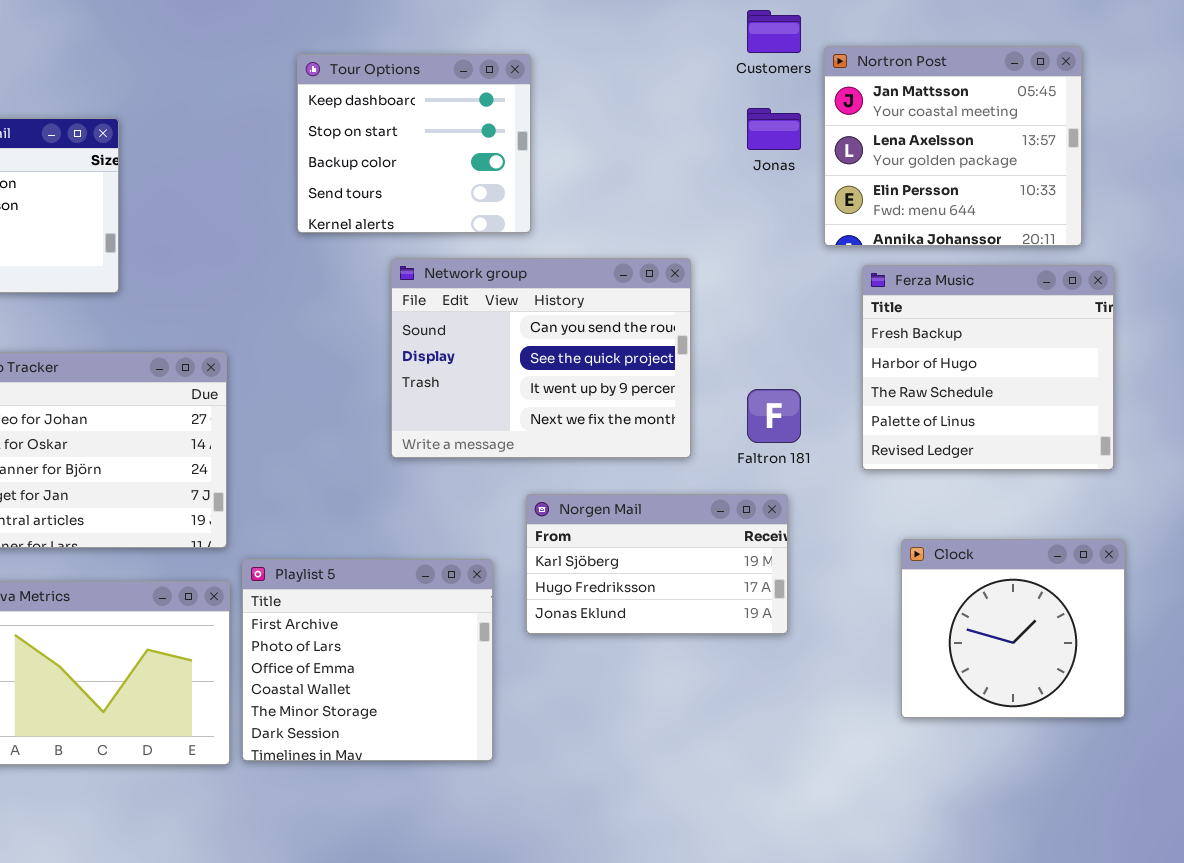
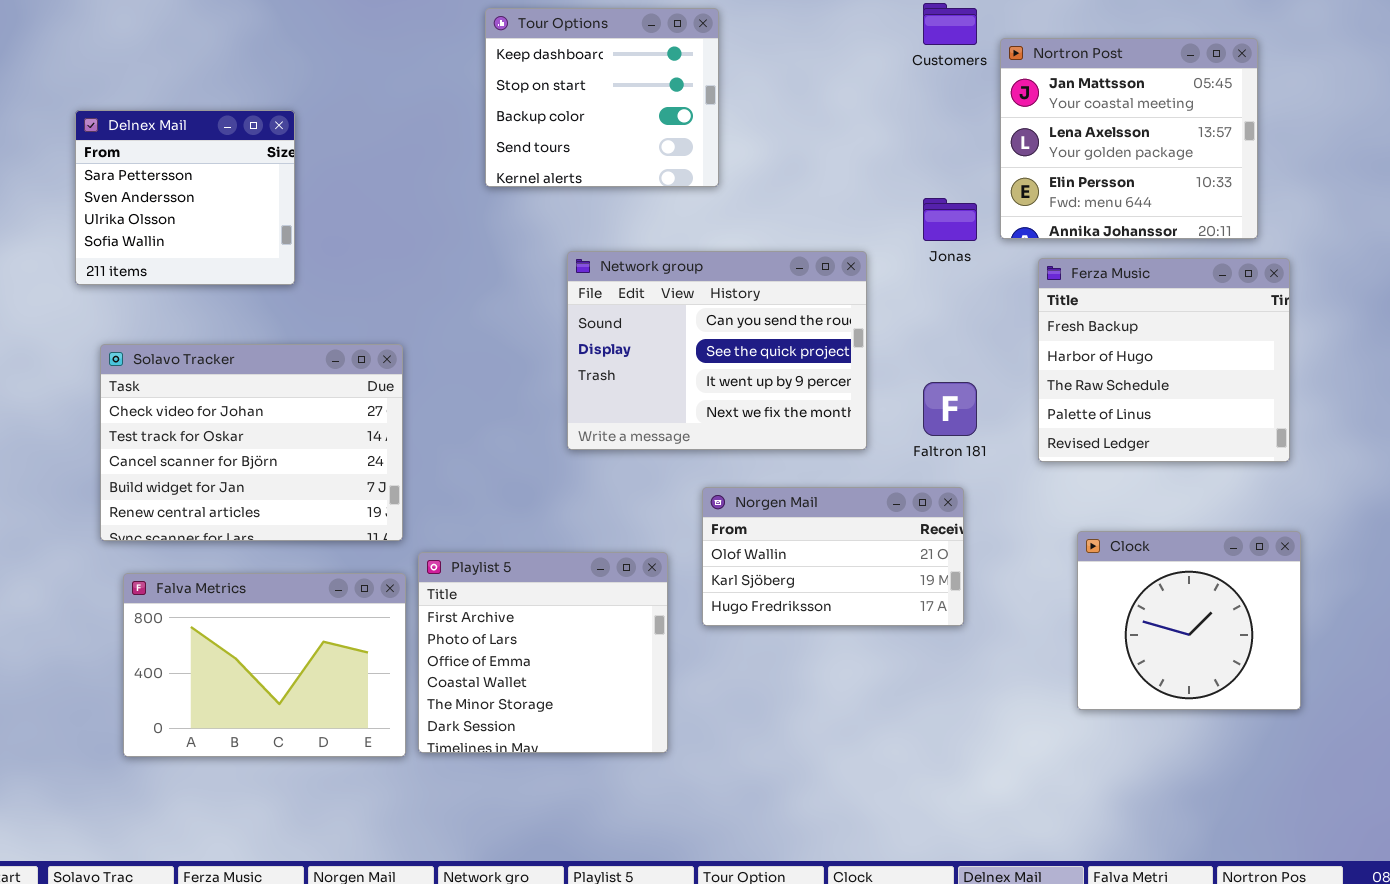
Tour Options: [297,54,531,233] -> [485,8,719,187], moved
Jonas: [747,108,801,150] -> [923,198,977,241], moved
Norgen Mail: [526,494,788,634] -> [702,487,964,626], scrolled up 1 row

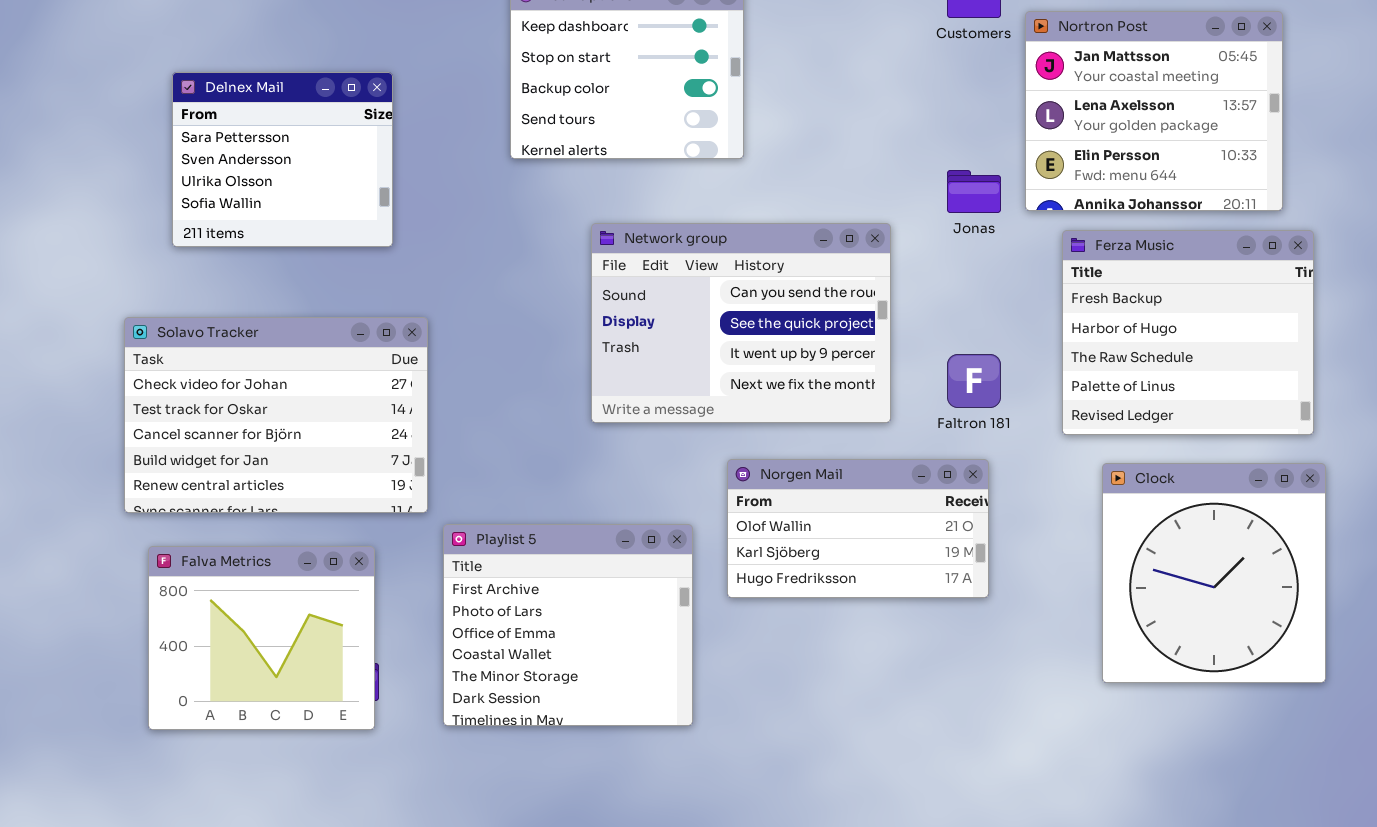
Delnex Mail: [75,110,295,285] -> [172,72,393,247], moved
Clock: [1077,531,1301,710] -> [1102,463,1326,683], resized
Falva Metrics: [123,573,406,757] -> [148,546,375,730], resized

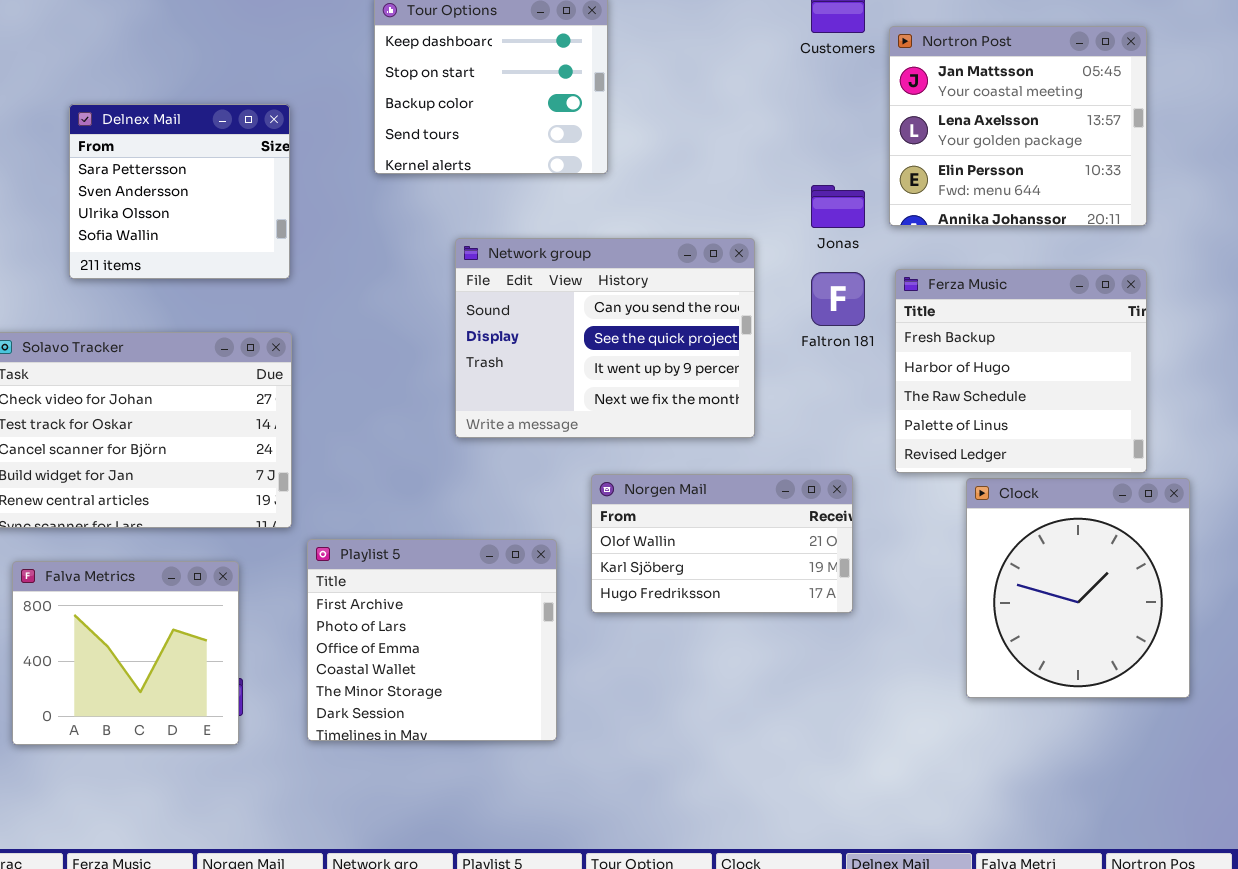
Delnex Mail: [172,72,393,247] -> [69,104,290,279], moved
Ferza Music: [1062,230,1314,435] -> [895,269,1147,473], moved
Faltron 181: [947,354,1001,408] -> [811,272,865,326], moved

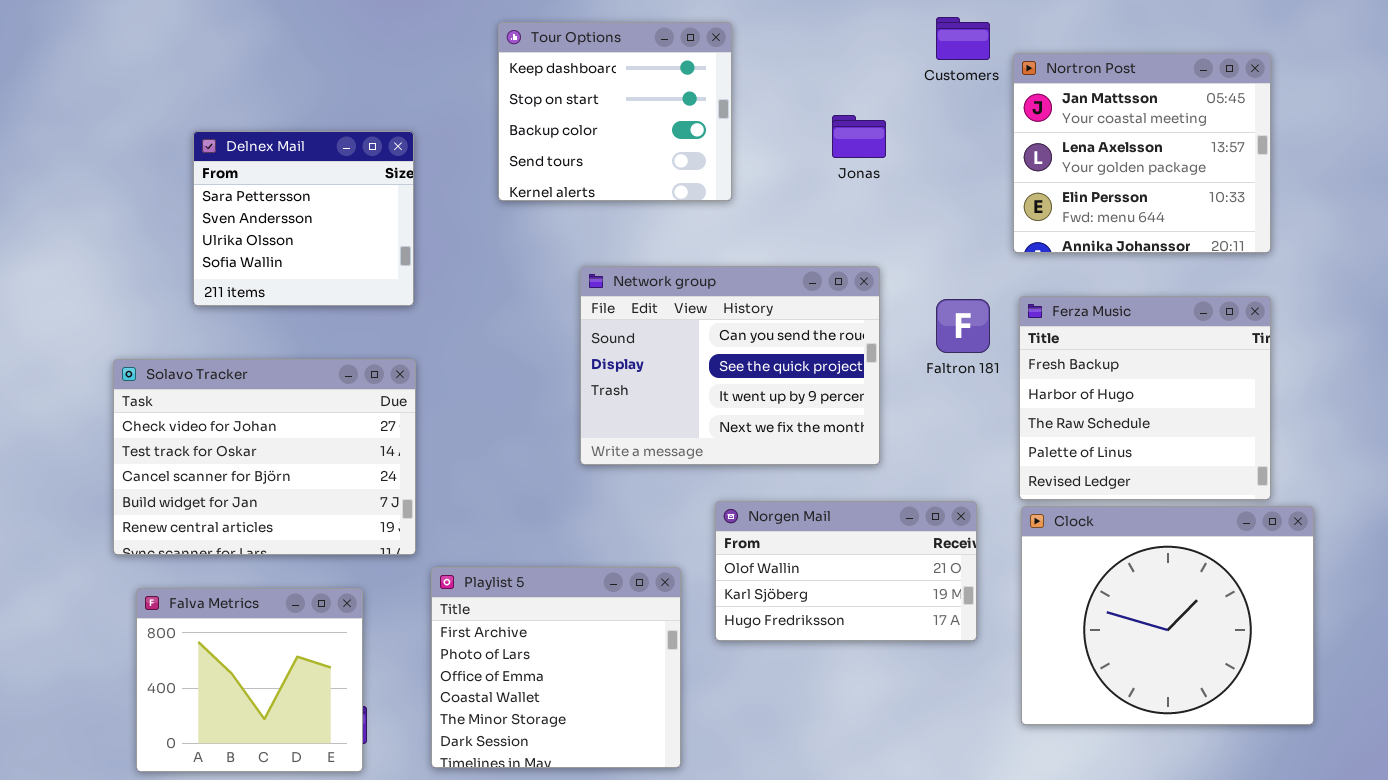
Jonas: [811,185,865,228] -> [832,115,886,158], moved
Clock: [966,478,1190,698] -> [1021,506,1314,725], resized

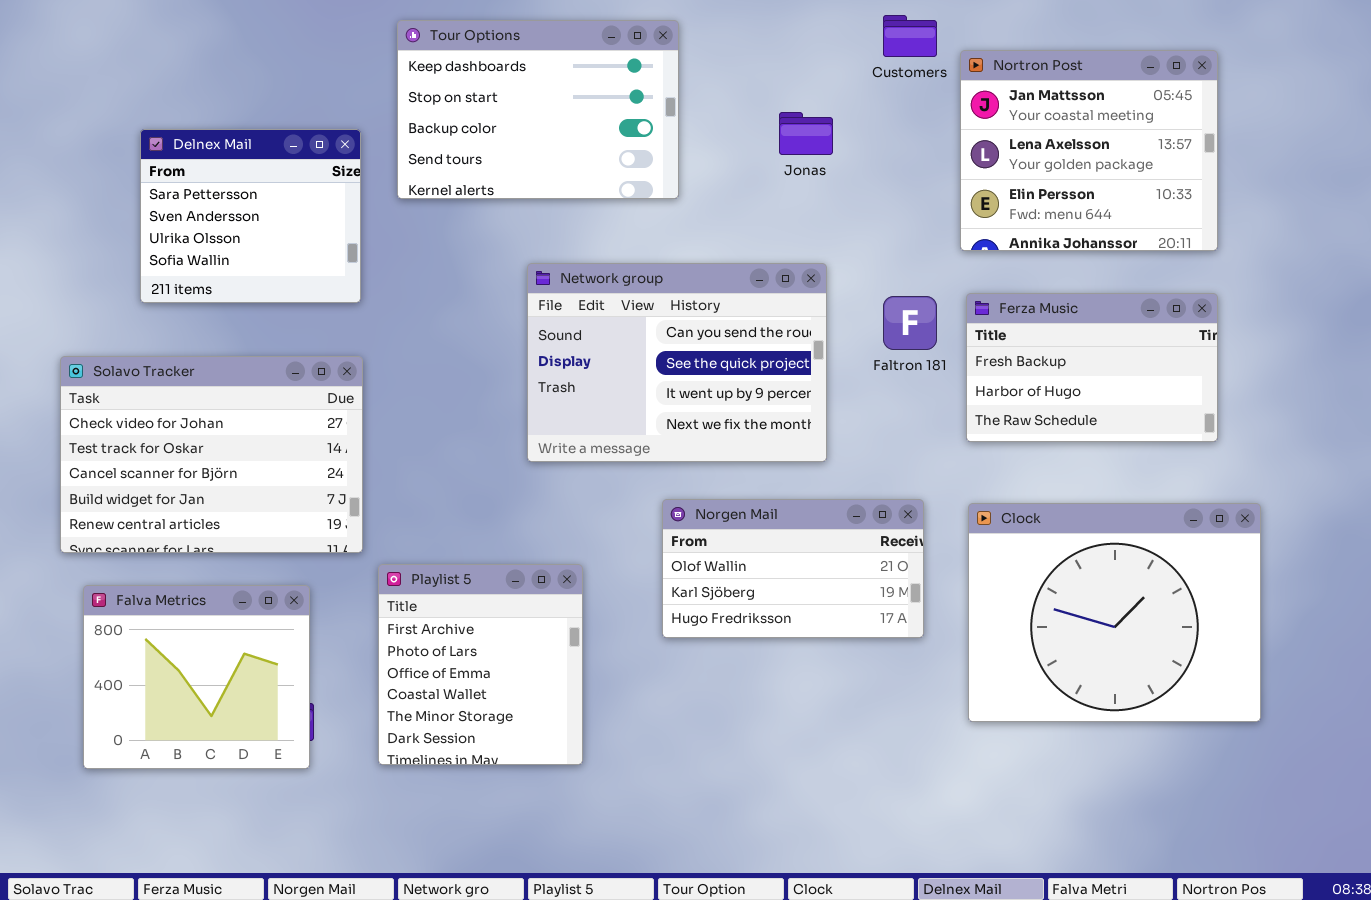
Tour Options: [498,22,732,201] -> [397,20,679,199], resized
Ferza Music: [1019,296,1271,500] -> [966,293,1218,442], resized
Playlist 5: [431,567,681,768] -> [378,564,583,765], resized

